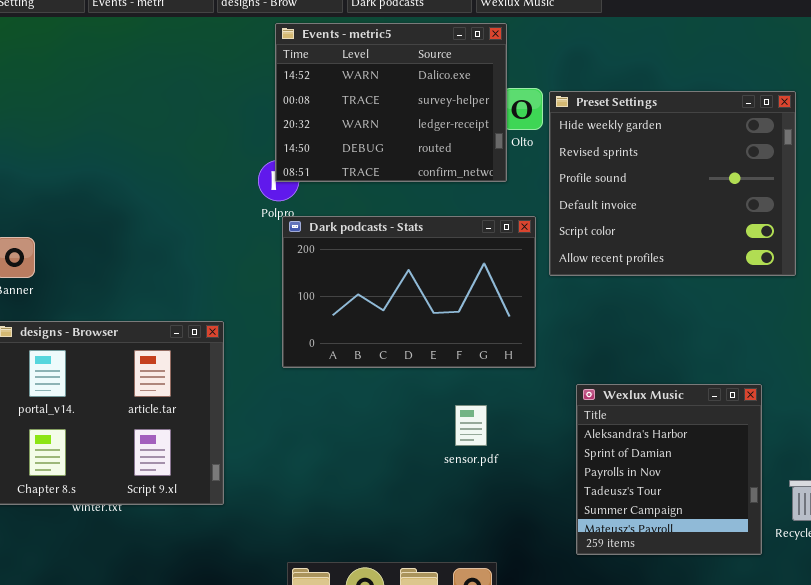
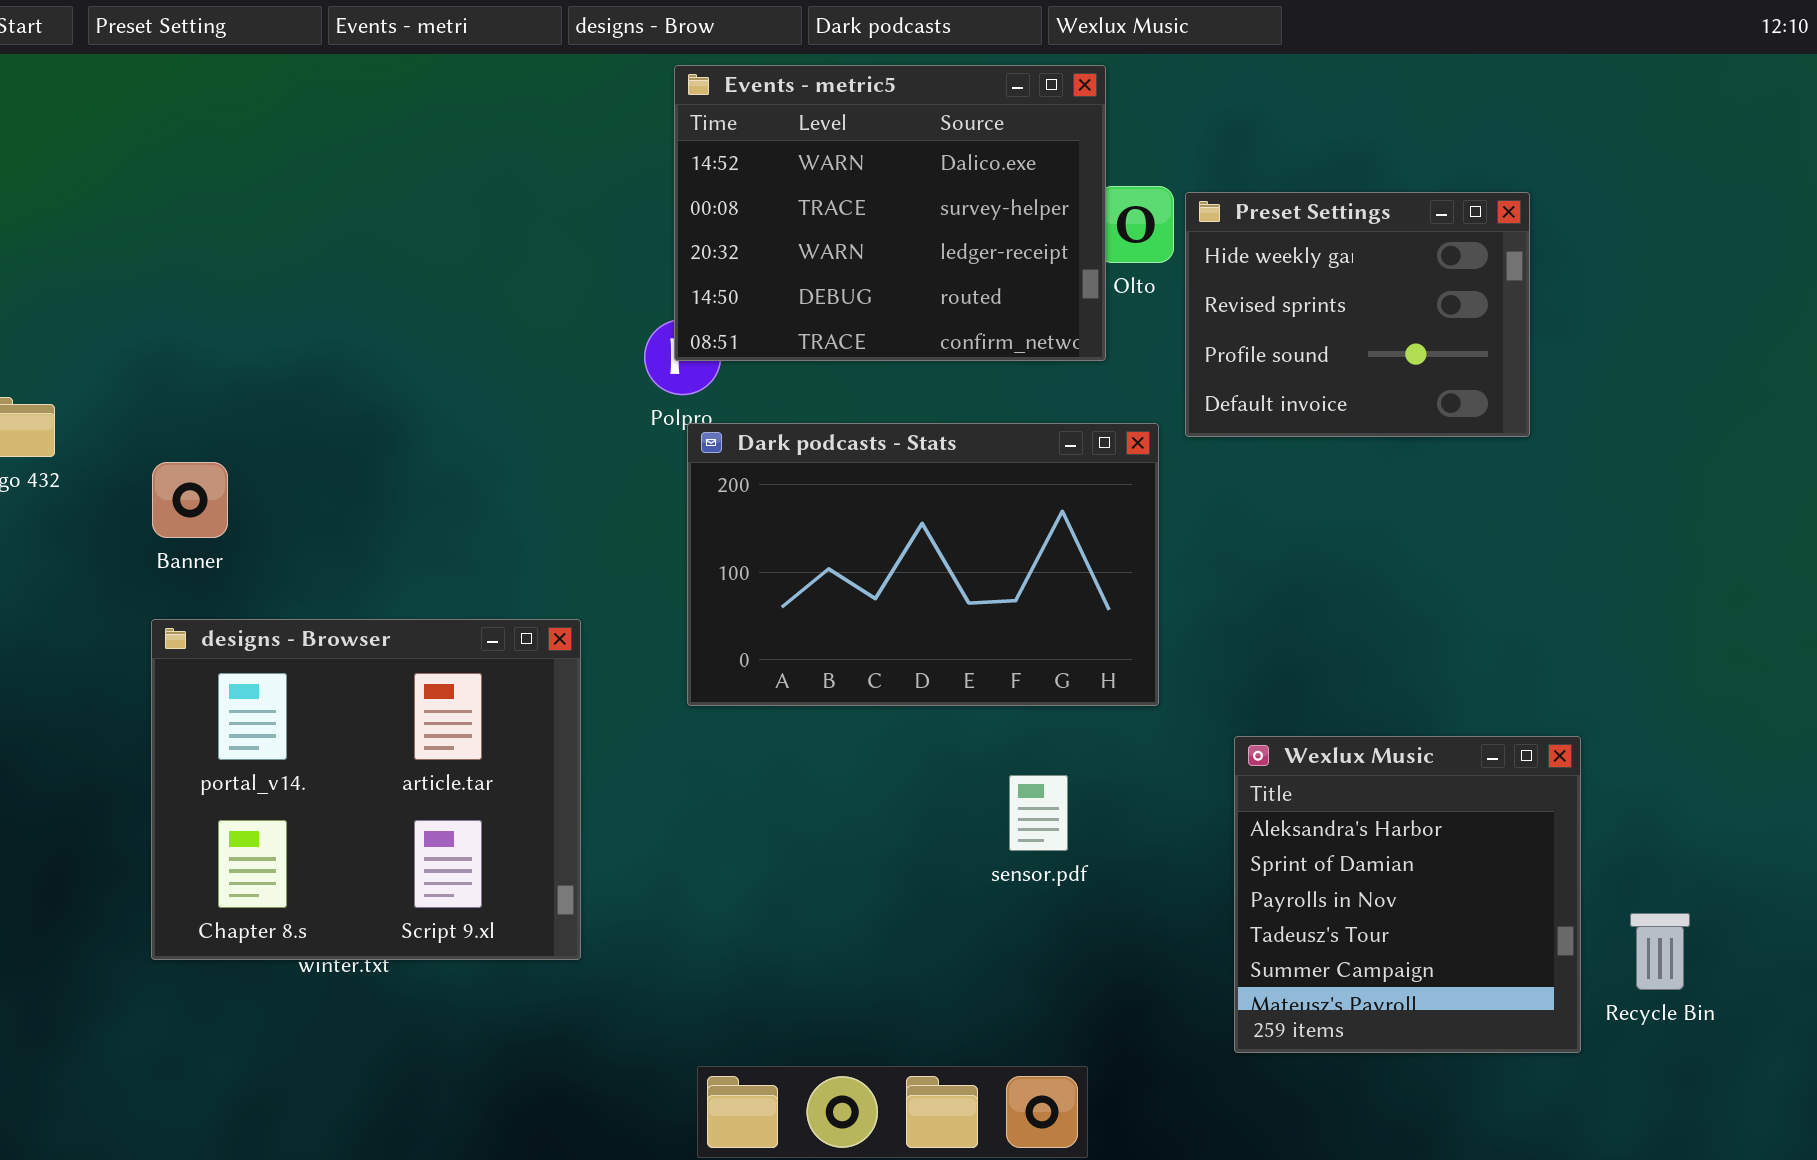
Preset Settings: [549,91,796,276] -> [1185,192,1530,437], resized

